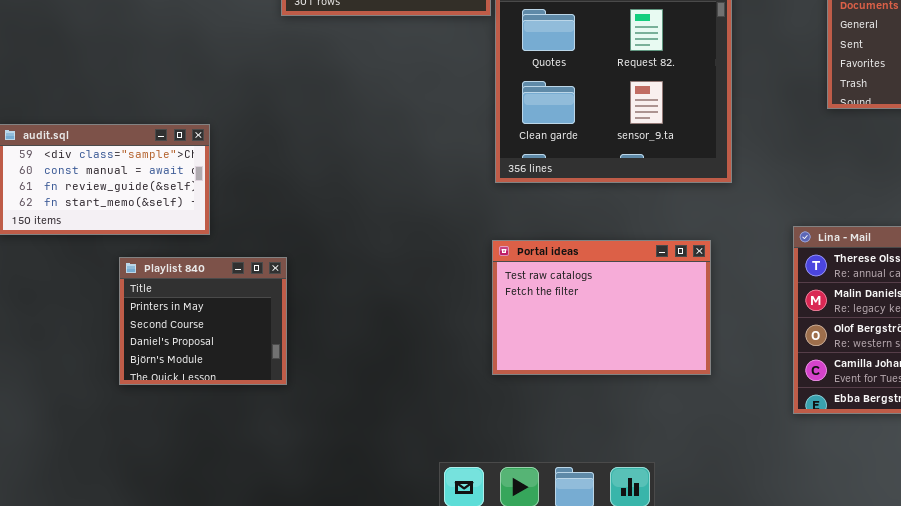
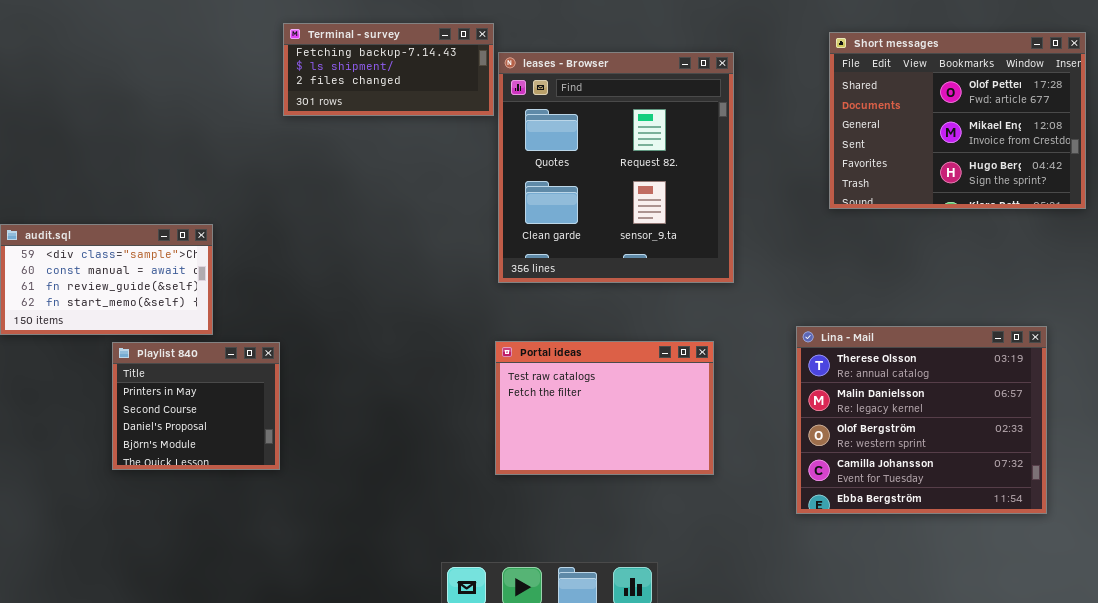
Playlist 840: [119,257,287,385] -> [112,342,280,470], moved

